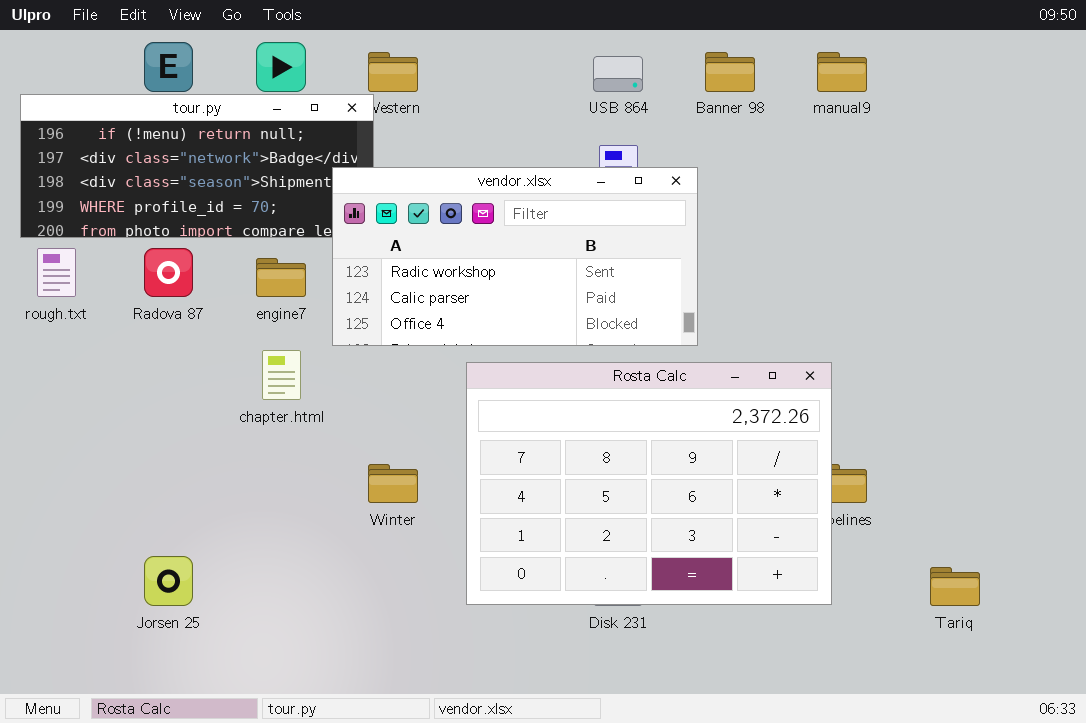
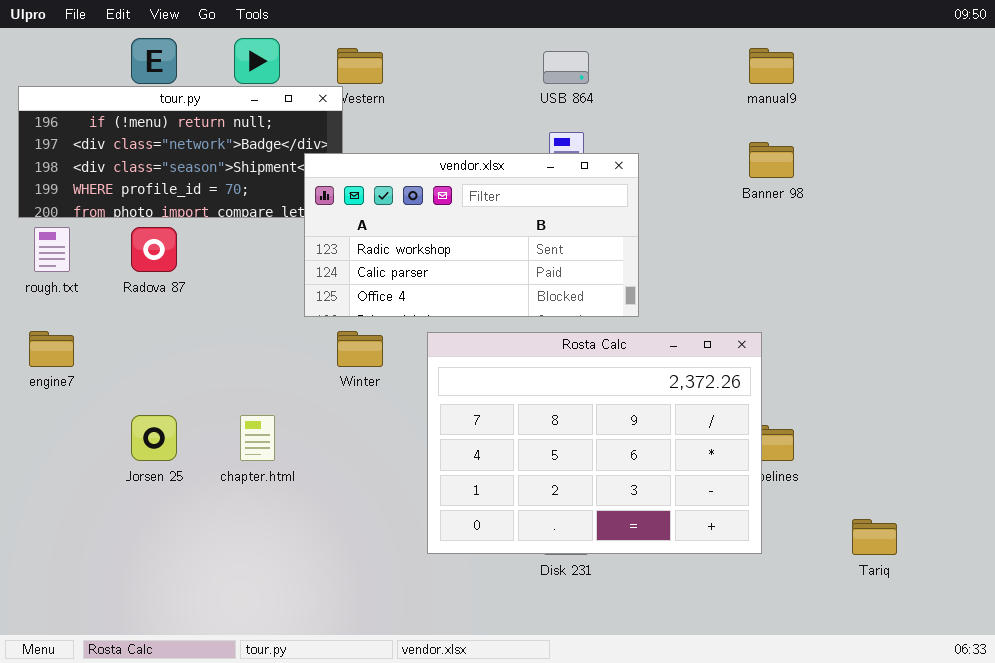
Banner 98: [705,52,755,92] -> [749,142,794,178], moved
engine7: [256,258,306,297] -> [29,331,74,367], moved
chapter.html: [262,350,301,400] -> [240,415,275,461], moved
Winter: [368,464,418,503] -> [337,331,383,367], moved
Jorsen 25: [144,556,193,606] -> [131,415,177,461], moved

